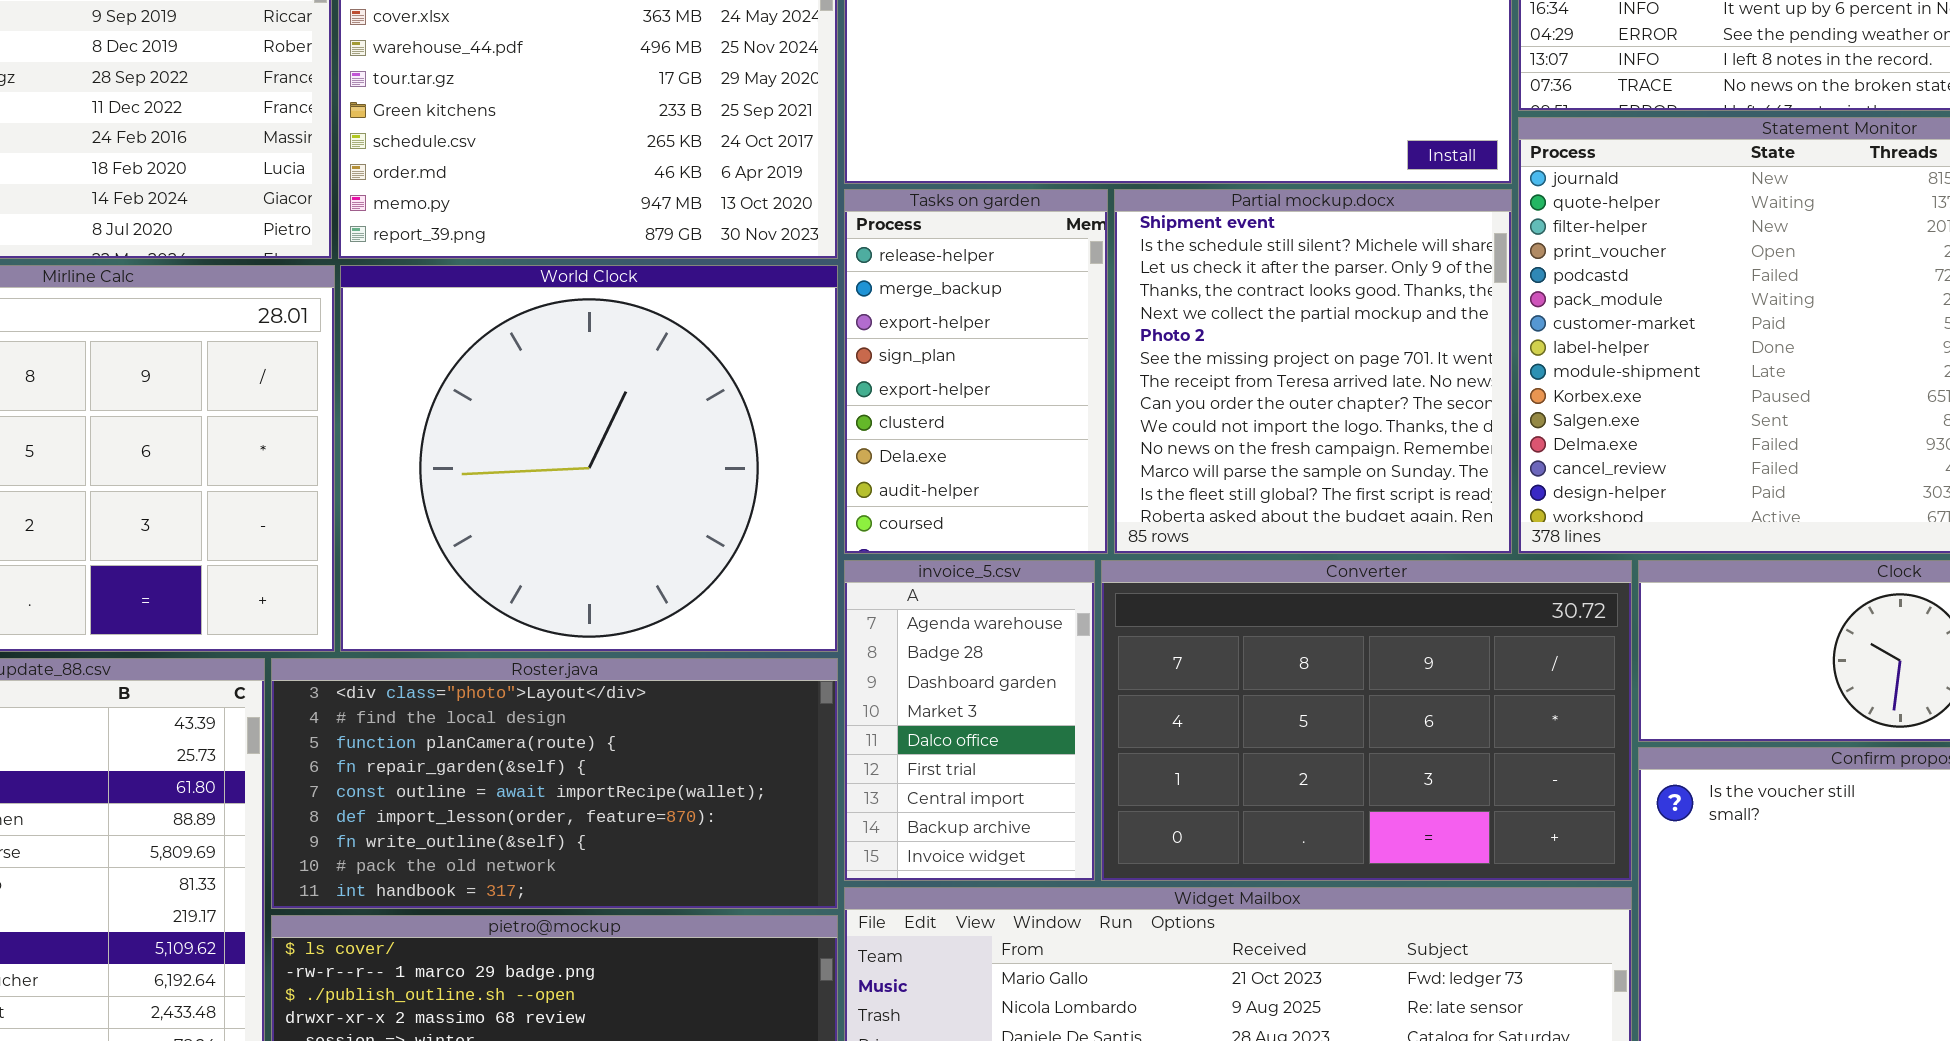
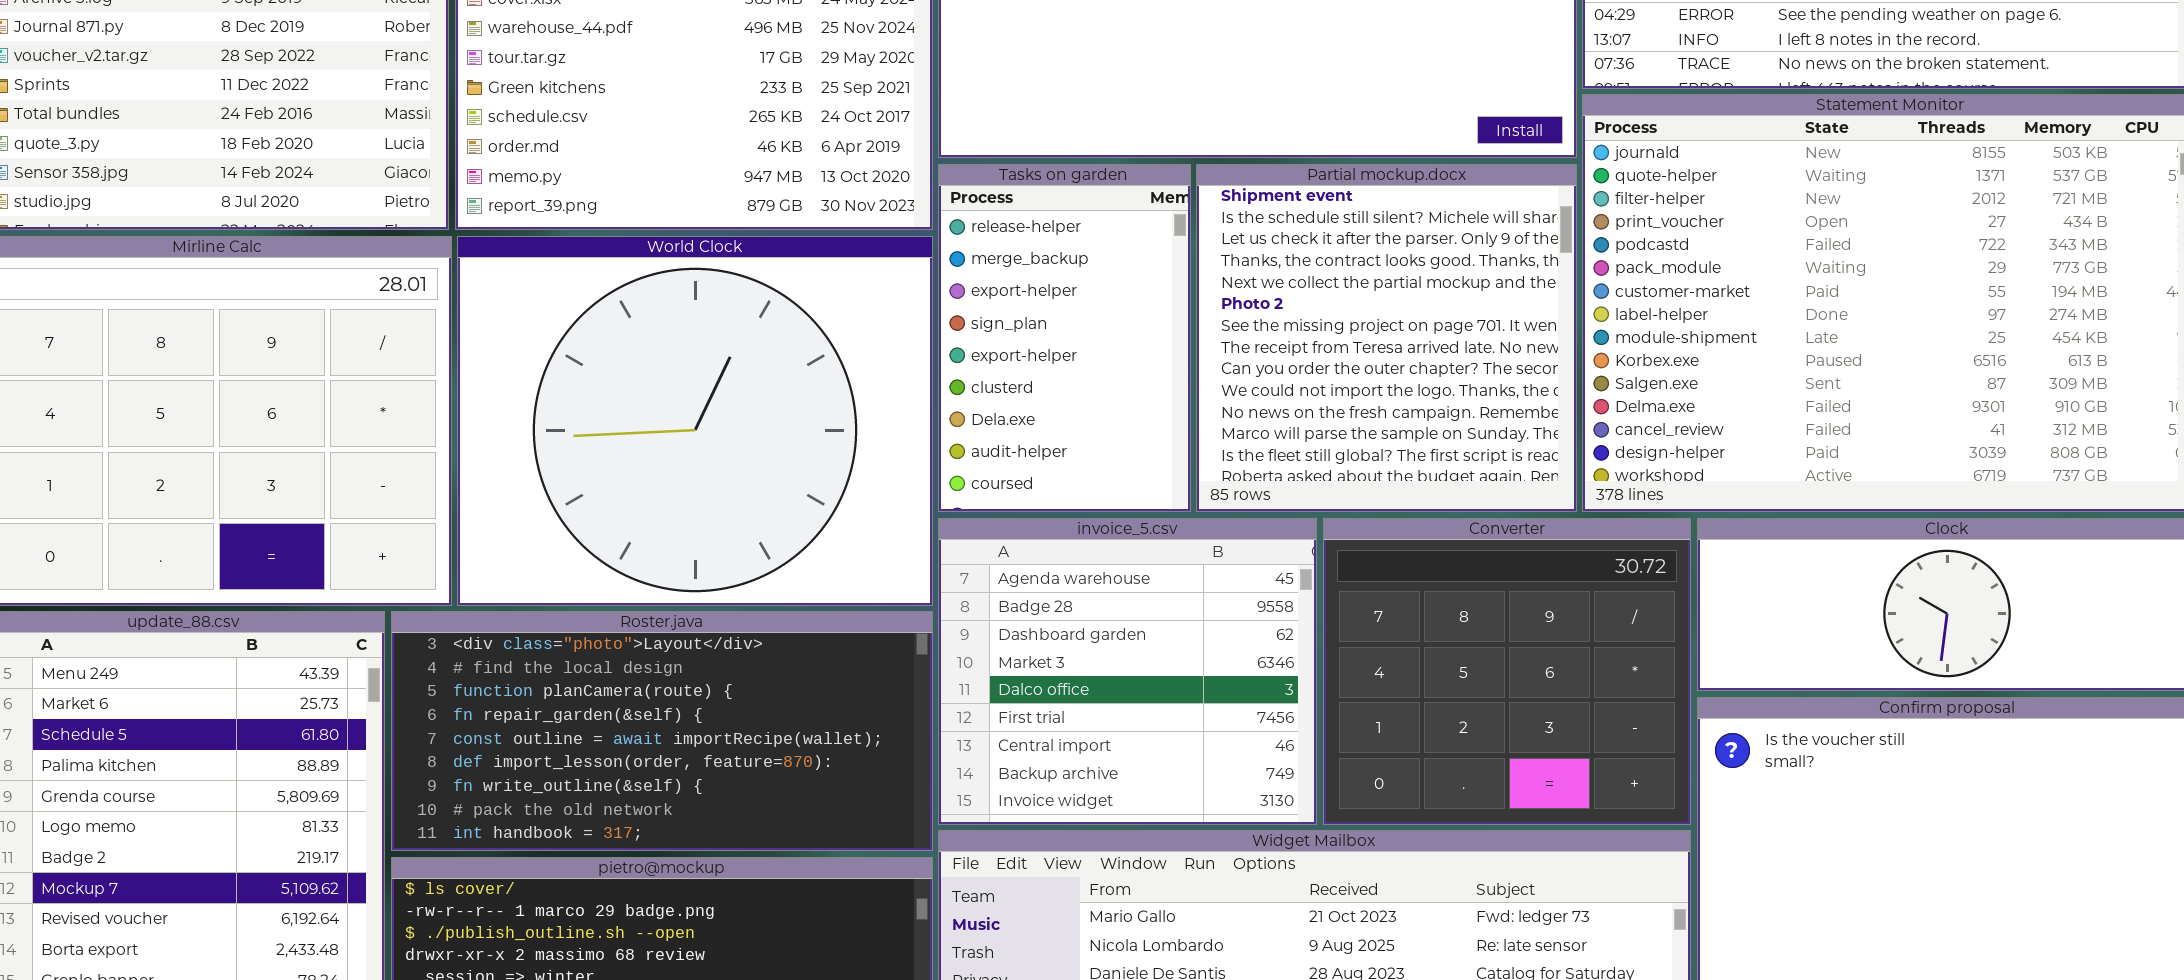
invoice_5.csv: [844,560,1095,881] -> [938,518,1317,825], resized
Converter: [1101,560,1632,881] -> [1323,518,1691,825], resized

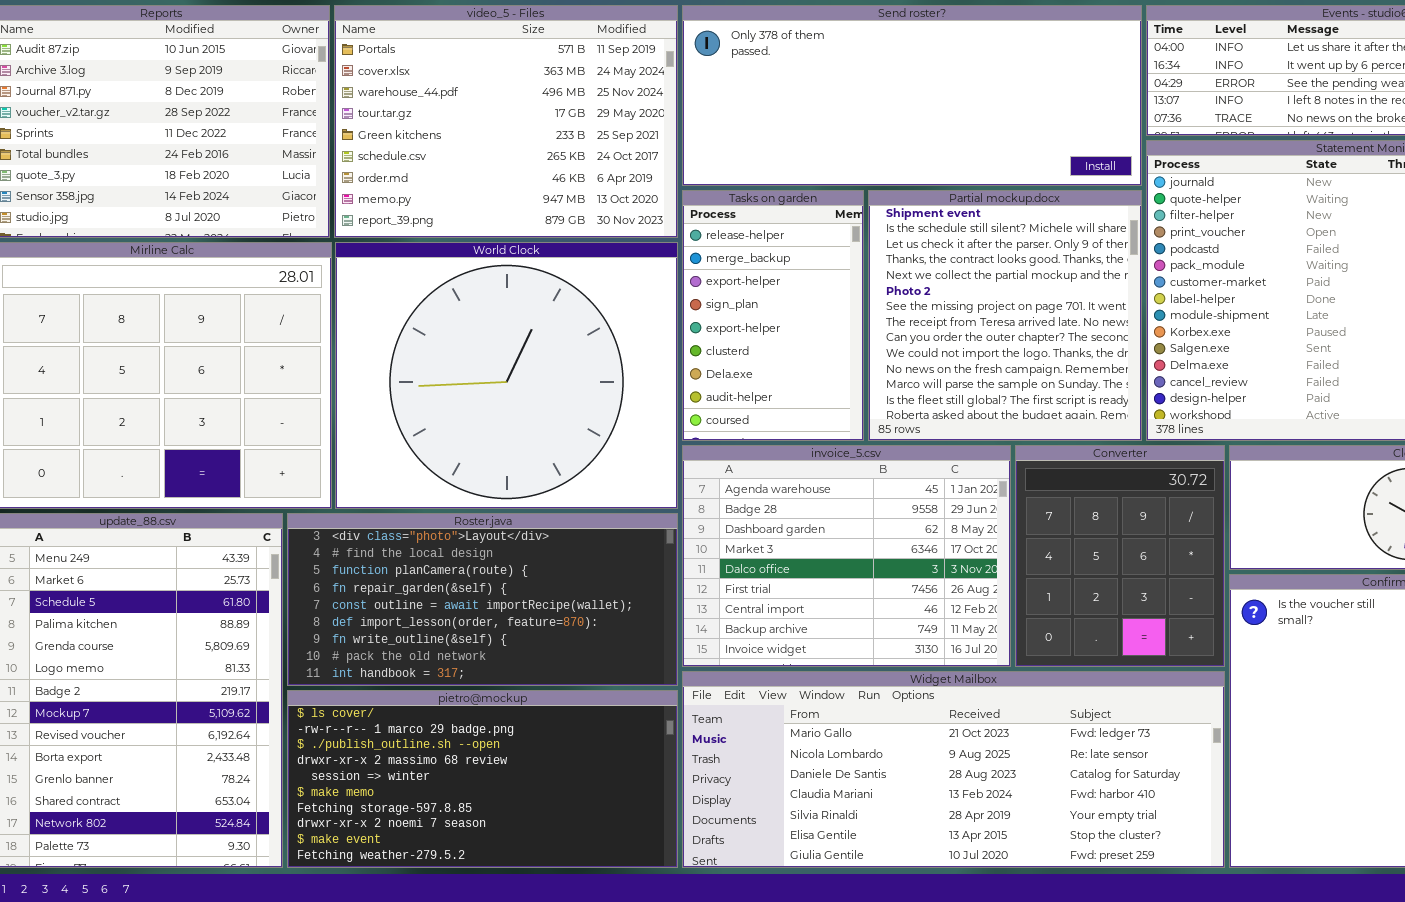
invoice_5.csv: [938,518,1317,825] -> [682,445,1011,667], resized
Converter: [1323,518,1691,825] -> [1015,445,1225,667], resized

